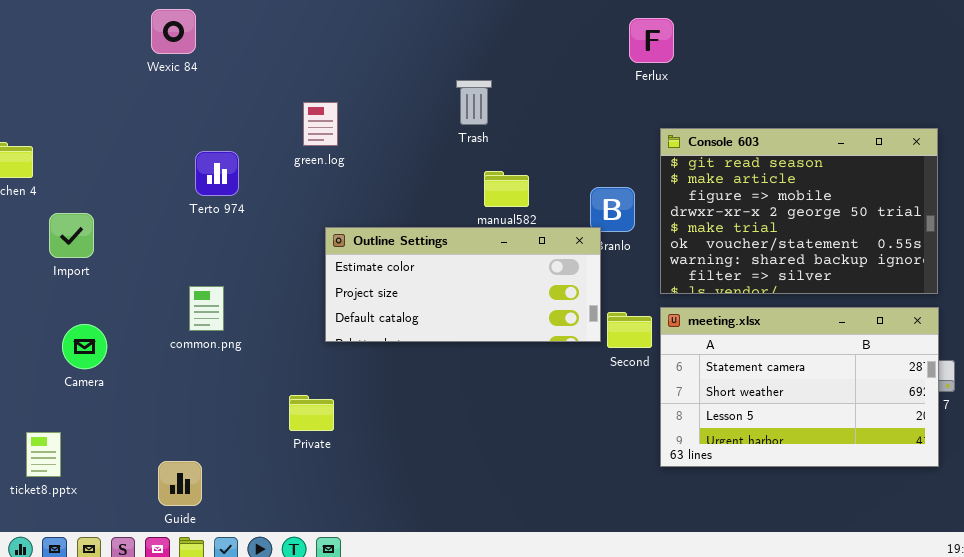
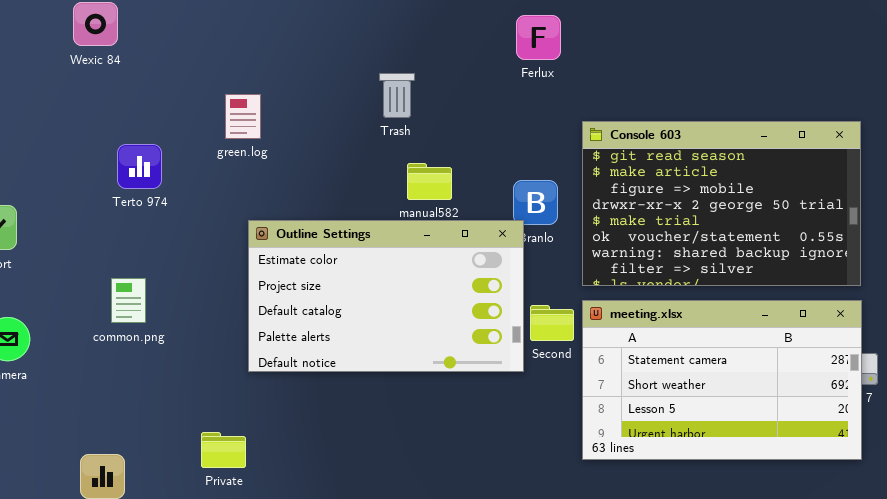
Ferlux: [629,18,674,63] -> [516,15,561,60], moved
Outline Settings: [325,227,601,342] -> [248,220,524,372], resized
Private: [289,395,334,431] -> [201,432,246,468], moved

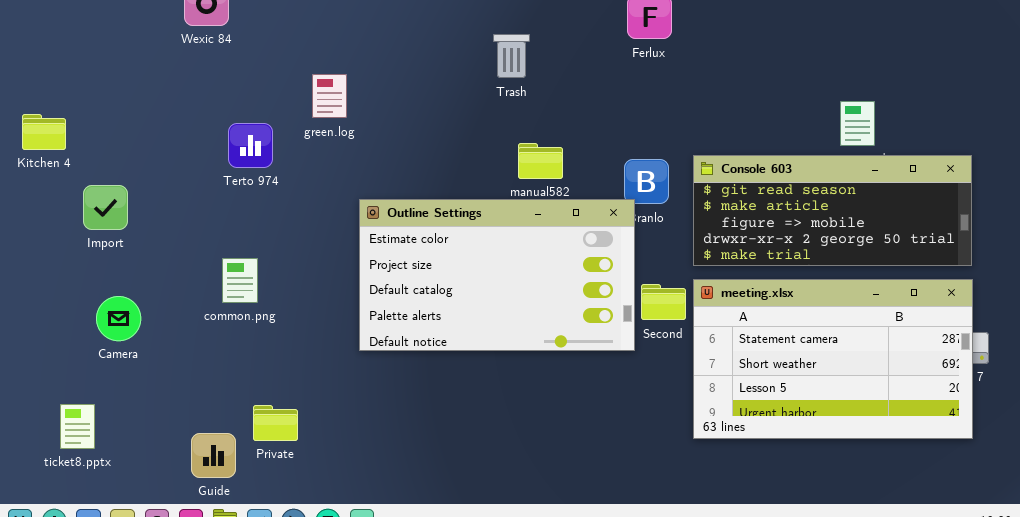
Trash: [379,73,415,118] -> [493,34,530,78], moved
green.log: [225,94,261,139] -> [312,74,347,118], moved
Console 603: [582,121,861,286] -> [693,155,972,266], resized
Private: [201,432,246,468] -> [253,405,298,441], moved

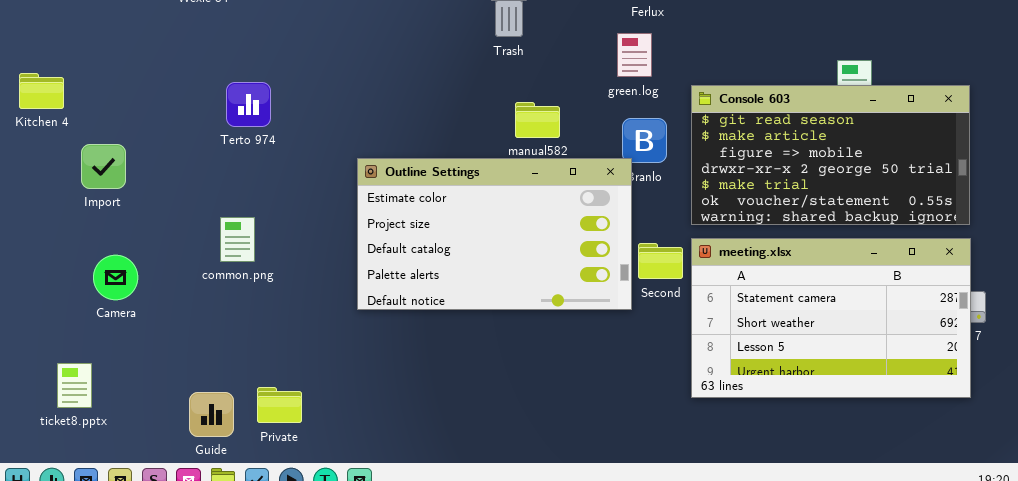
green.log: [312,74,347,118] -> [617,33,652,77], moved
Console 603: [693,155,972,266] -> [691,85,970,225], resized
Private: [253,405,298,441] -> [257,387,302,423], moved

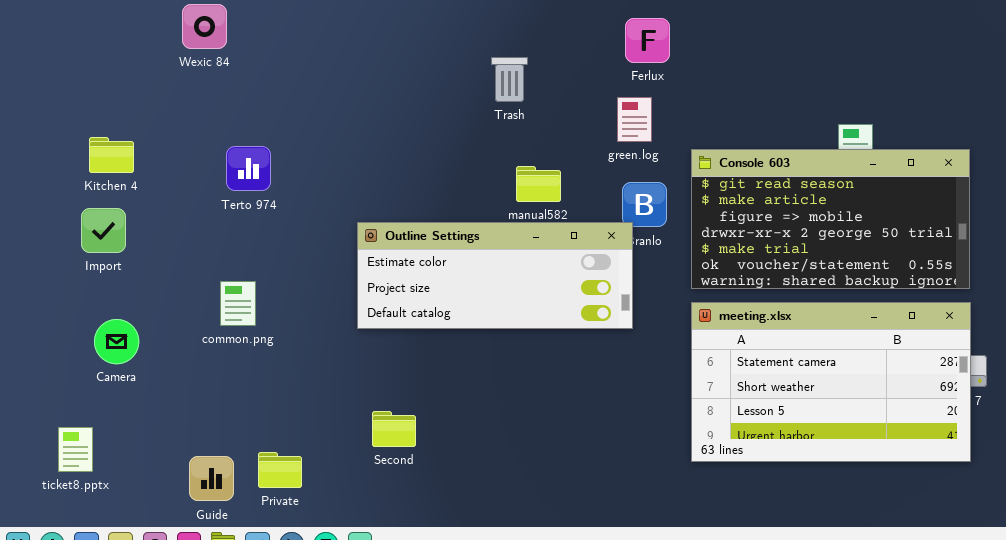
Kitchen 4: [19,73,64,109] -> [89,137,134,173], moved
Outline Settings: [357,158,632,310] -> [357,222,633,329], resized
Second: [638,243,683,279] -> [372,411,416,447], moved

